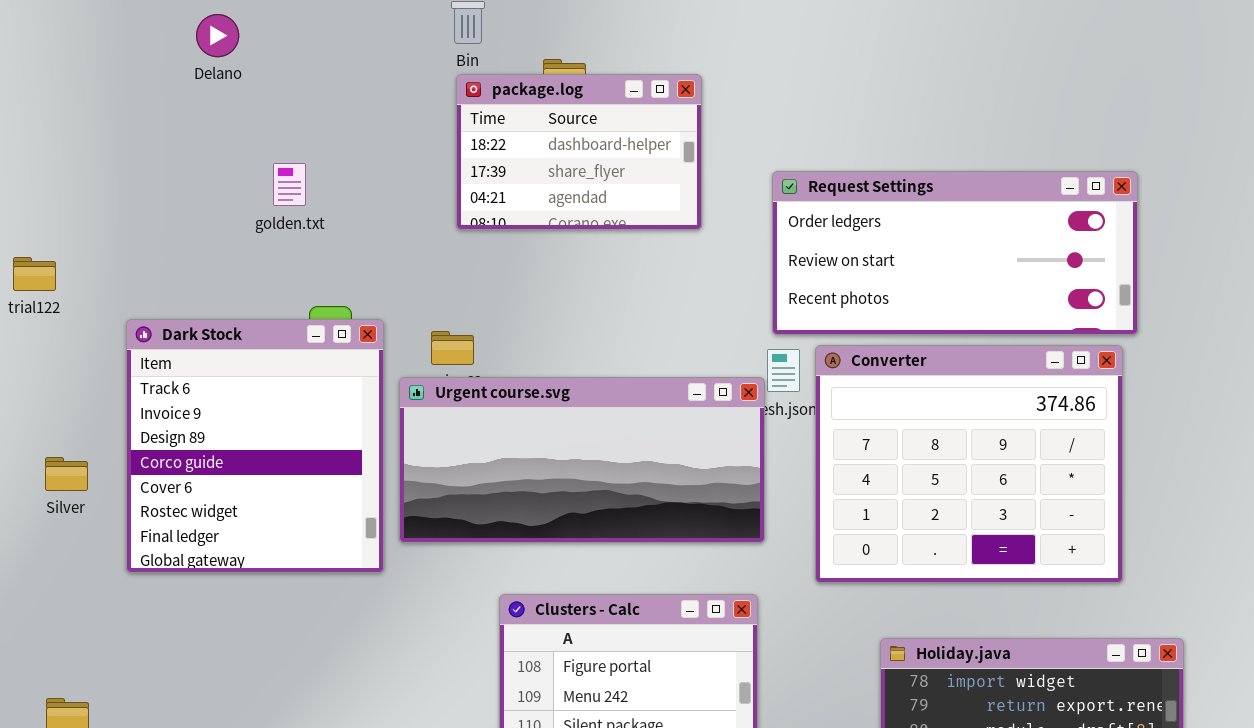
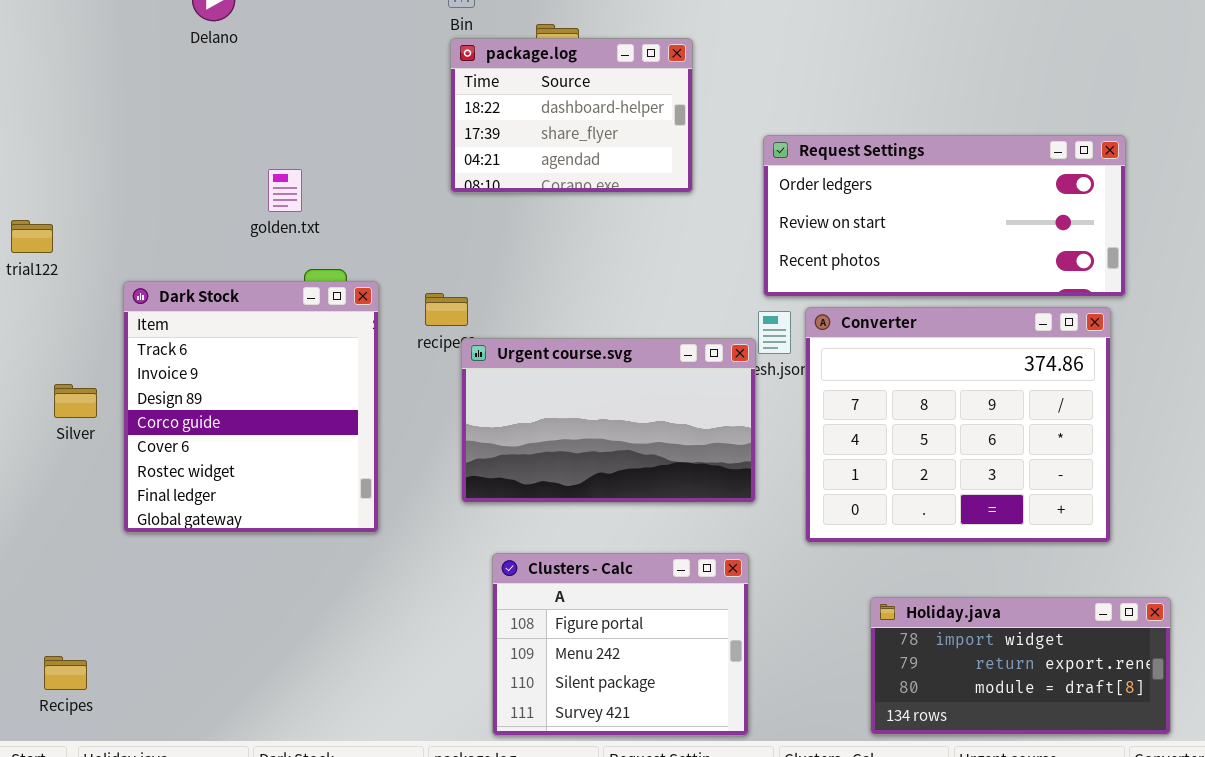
golden.txt: [273,163,306,206] -> [268,169,302,212], moved
Urgent course.svg: [399,377,765,543] -> [461,338,756,503], resized
Silver: [45,457,88,491] -> [54,384,97,418], moved

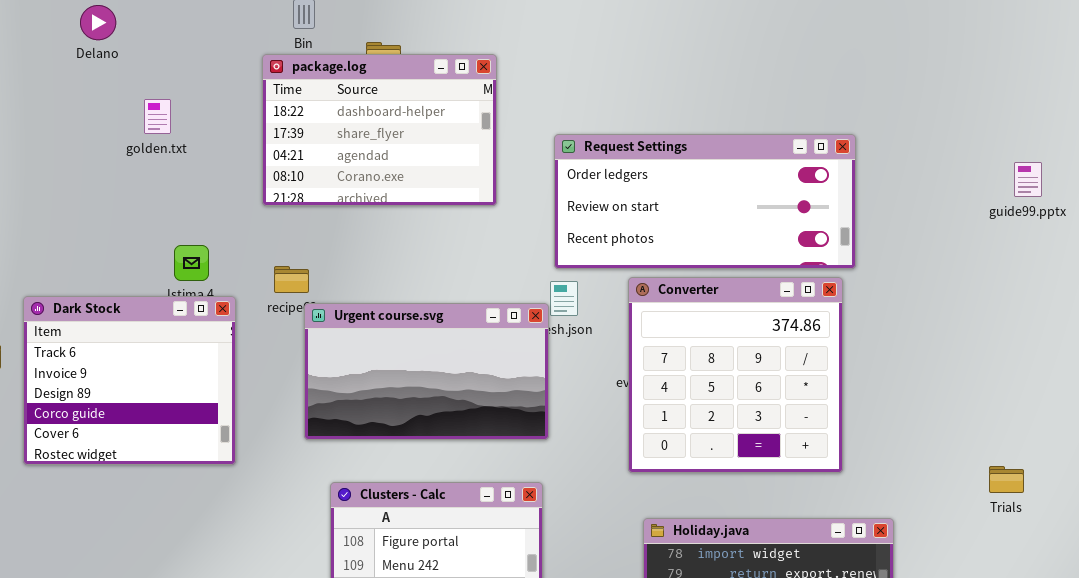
package.log: [450,38,693,193] -> [262,54,497,206], resized
golden.txt: [268,169,302,212] -> [144,99,171,134], moved
Dark Stock: [123,281,379,533] -> [23,296,236,465], resized
Converter: [805,307,1111,543] -> [628,277,843,473], resized

